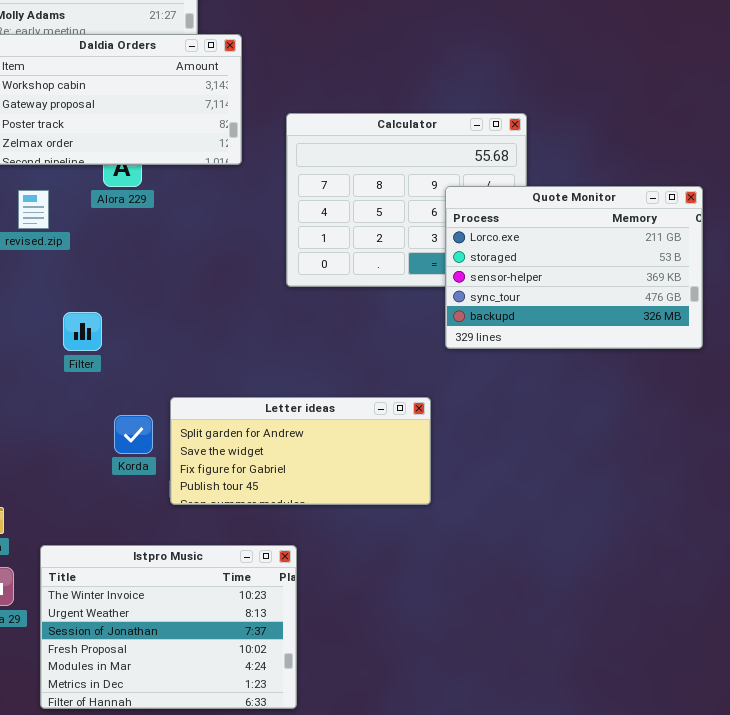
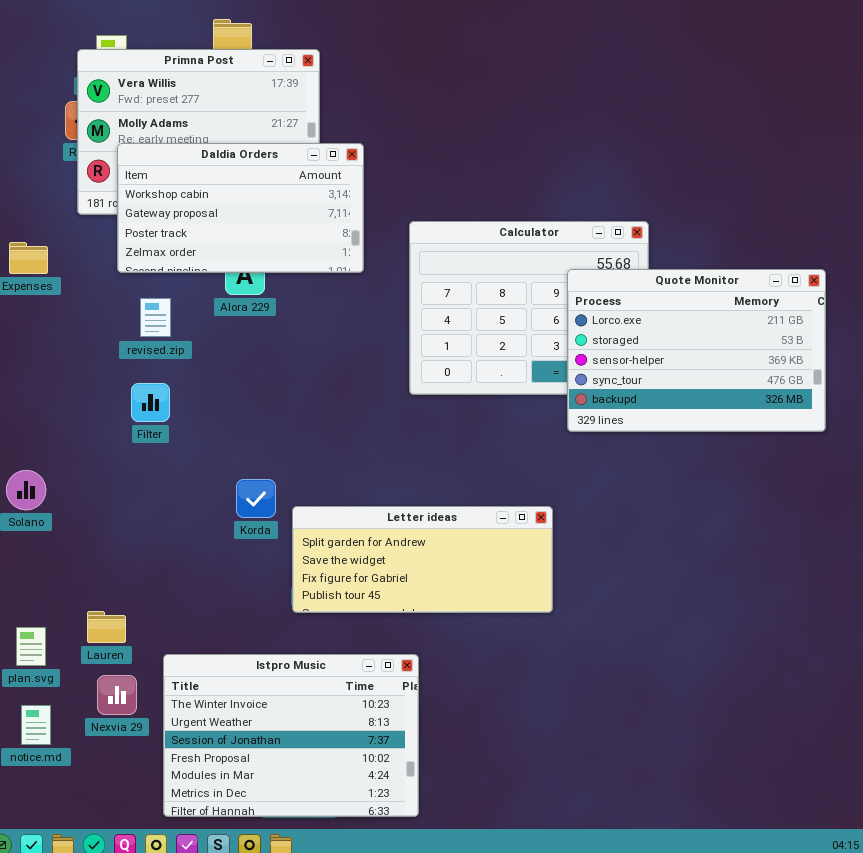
Quote Monitor: [445,186,703,349] -> [567,269,826,432], moved
Filter: [63,312,102,351] -> [131,383,170,422], moved
Korda: [114,415,153,454] -> [236,479,276,518], moved

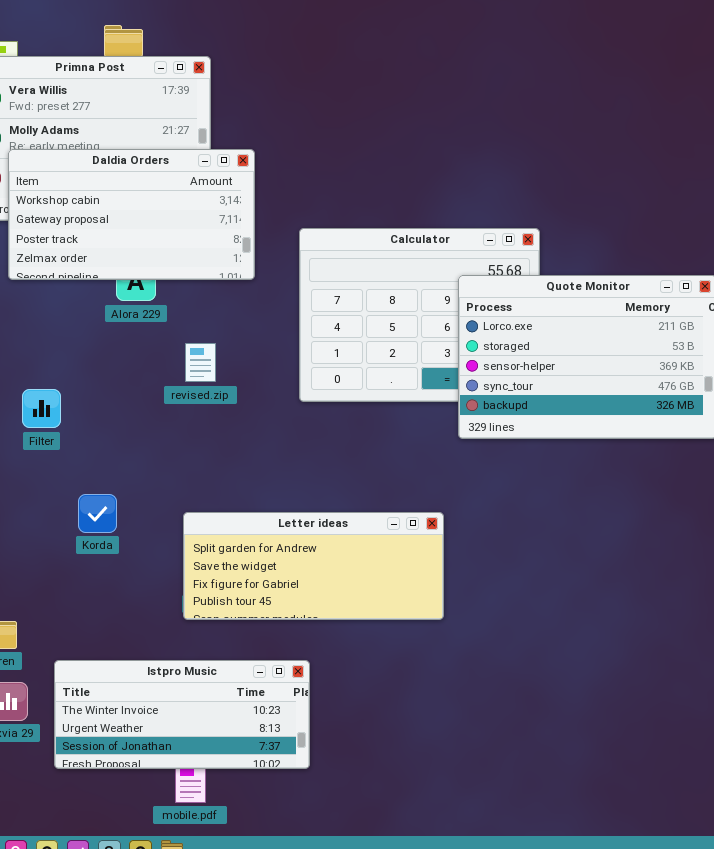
revised.zip: [140,298,171,337] -> [185,343,216,382], moved
Korda: [236,479,276,518] -> [78,494,117,533], moved
Istpro Music: [163,654,419,817] -> [54,660,310,769], resized

